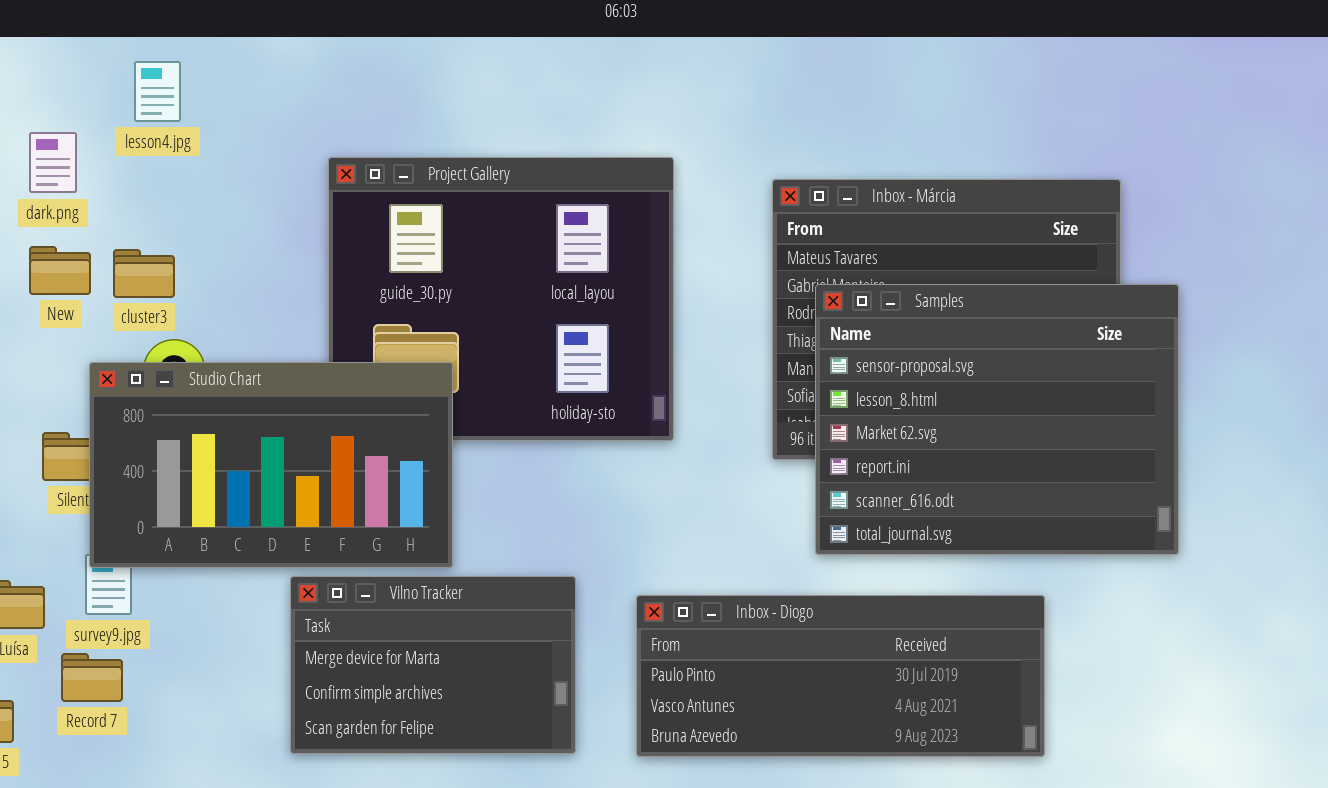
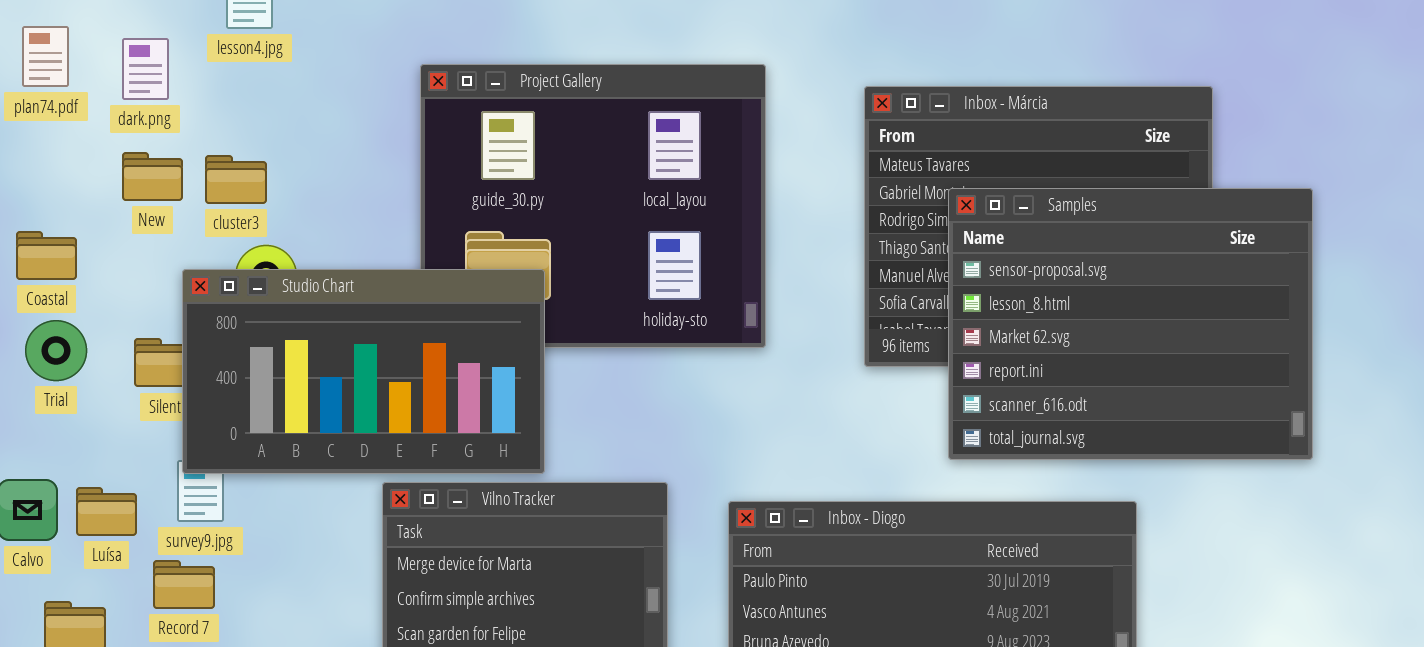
Samples: [815,284,1179,555] -> [948,188,1313,460], moved

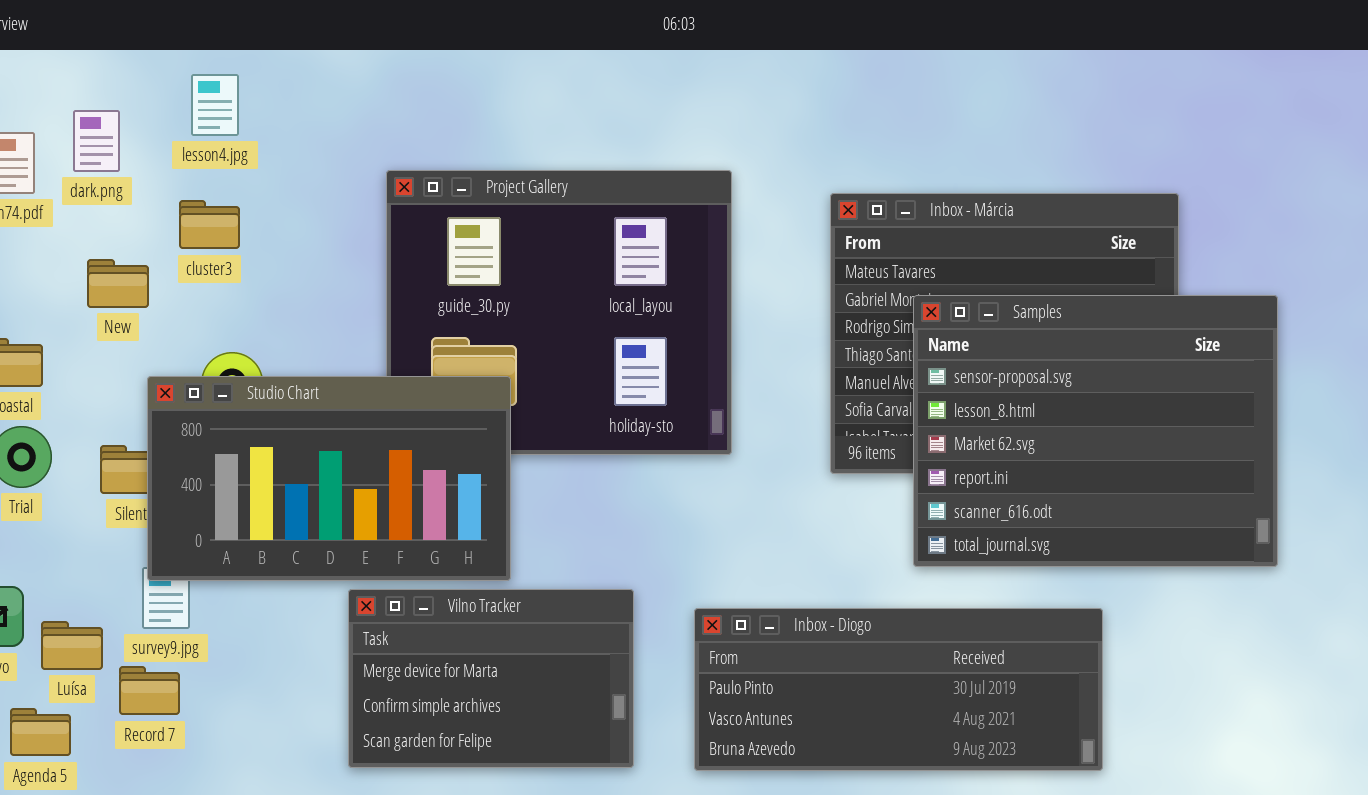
dark.png: [122,38,169,100] -> [73,110,120,172], moved
cluster3: [205,155,267,204] -> [179,200,240,249], moved
Luísa: [76,487,137,536] -> [41,621,103,670], moved

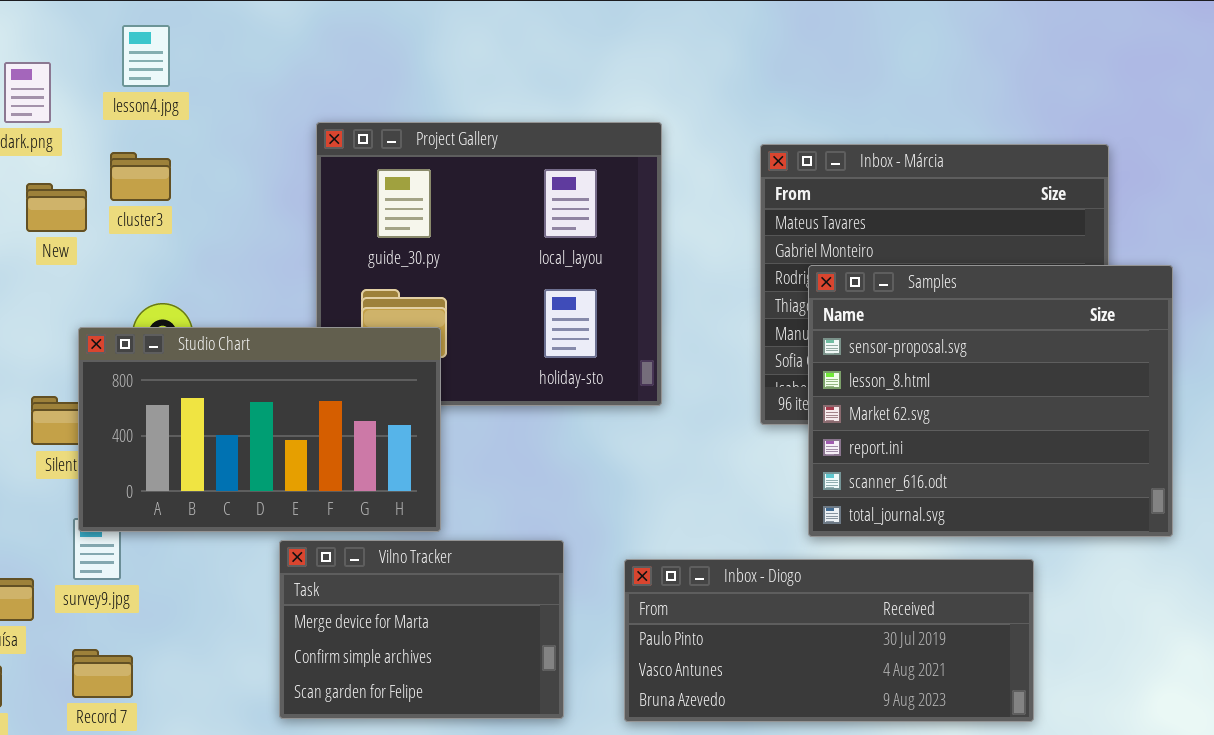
New: [87,259,149,308] -> [26,183,87,232], moved
Samples: [913,295,1278,567] -> [808,265,1173,537], moved
Record 7: [119,666,180,715] -> [72,649,133,698], moved

